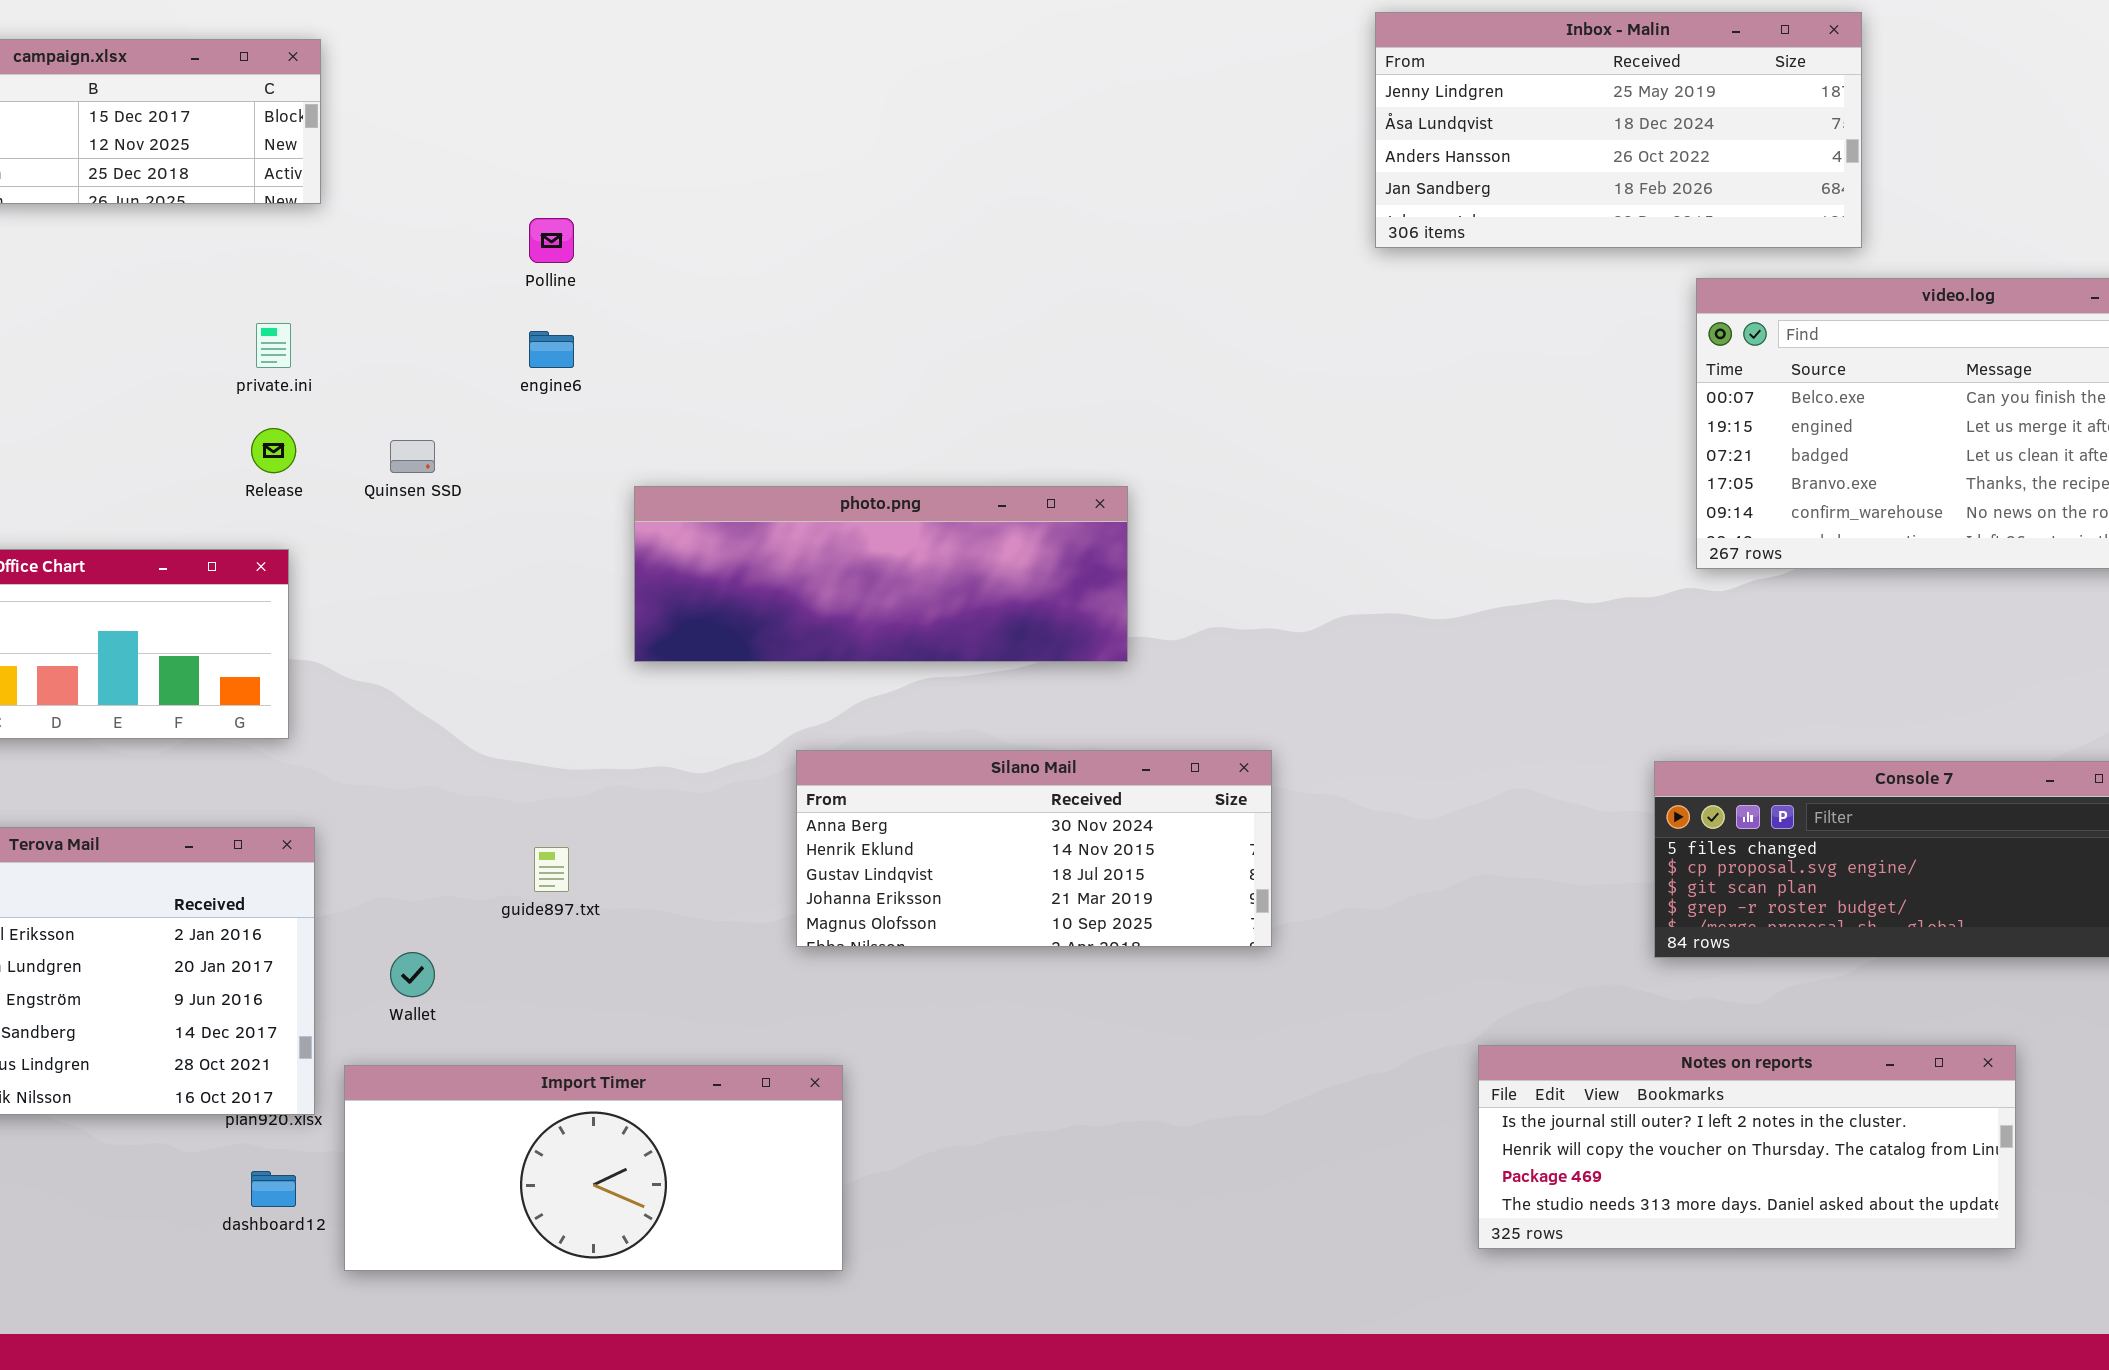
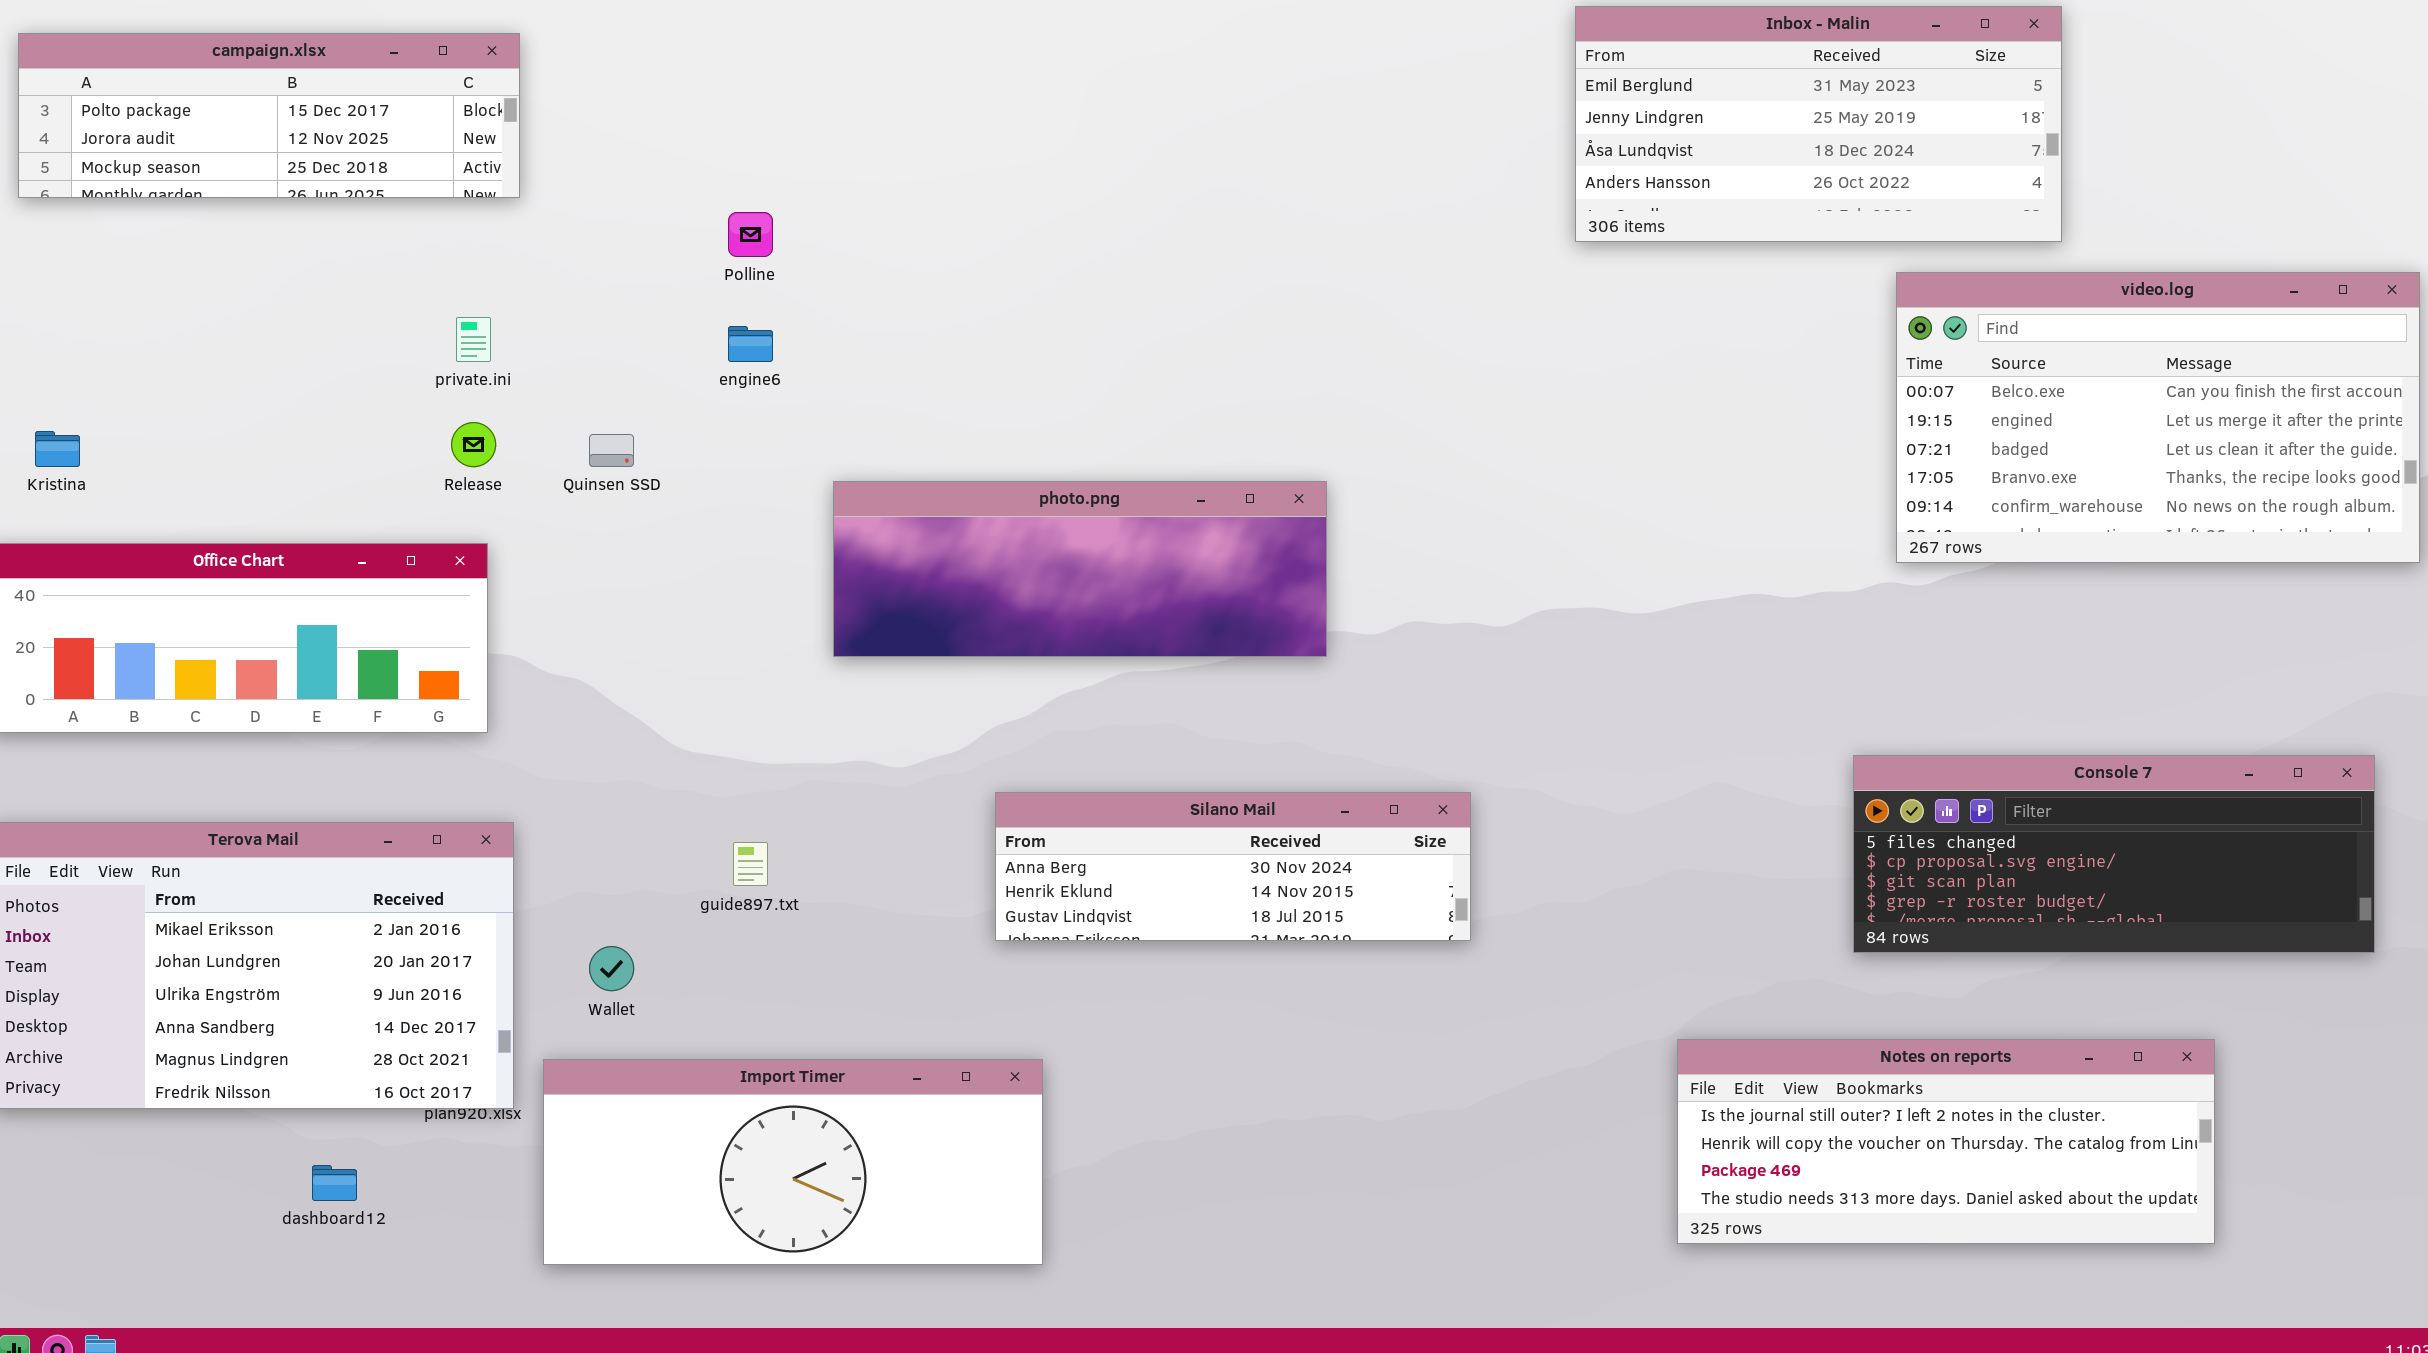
Inbox - Malin: [1375,12,1862,248] -> [1575,6,2062,242], scrolled up 1 row
Silano Mail: [796,750,1272,947] -> [995,792,1471,941], resized
dashboard12: [251,1171,296,1207] -> [312,1165,357,1201], moved

